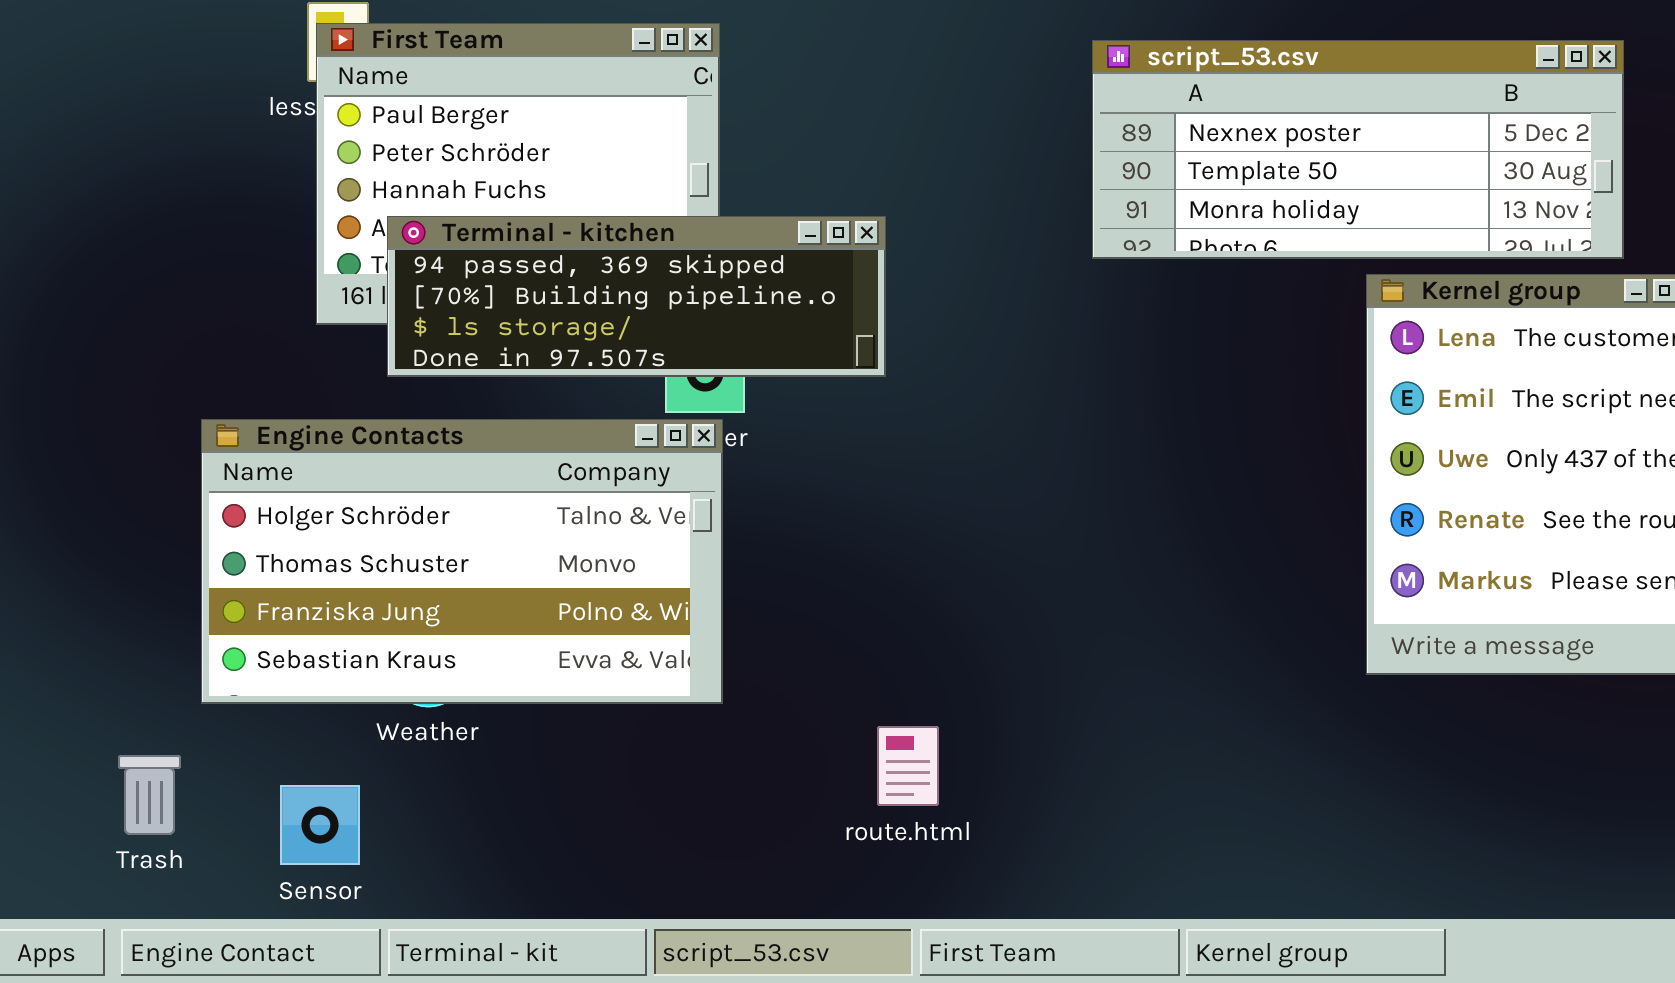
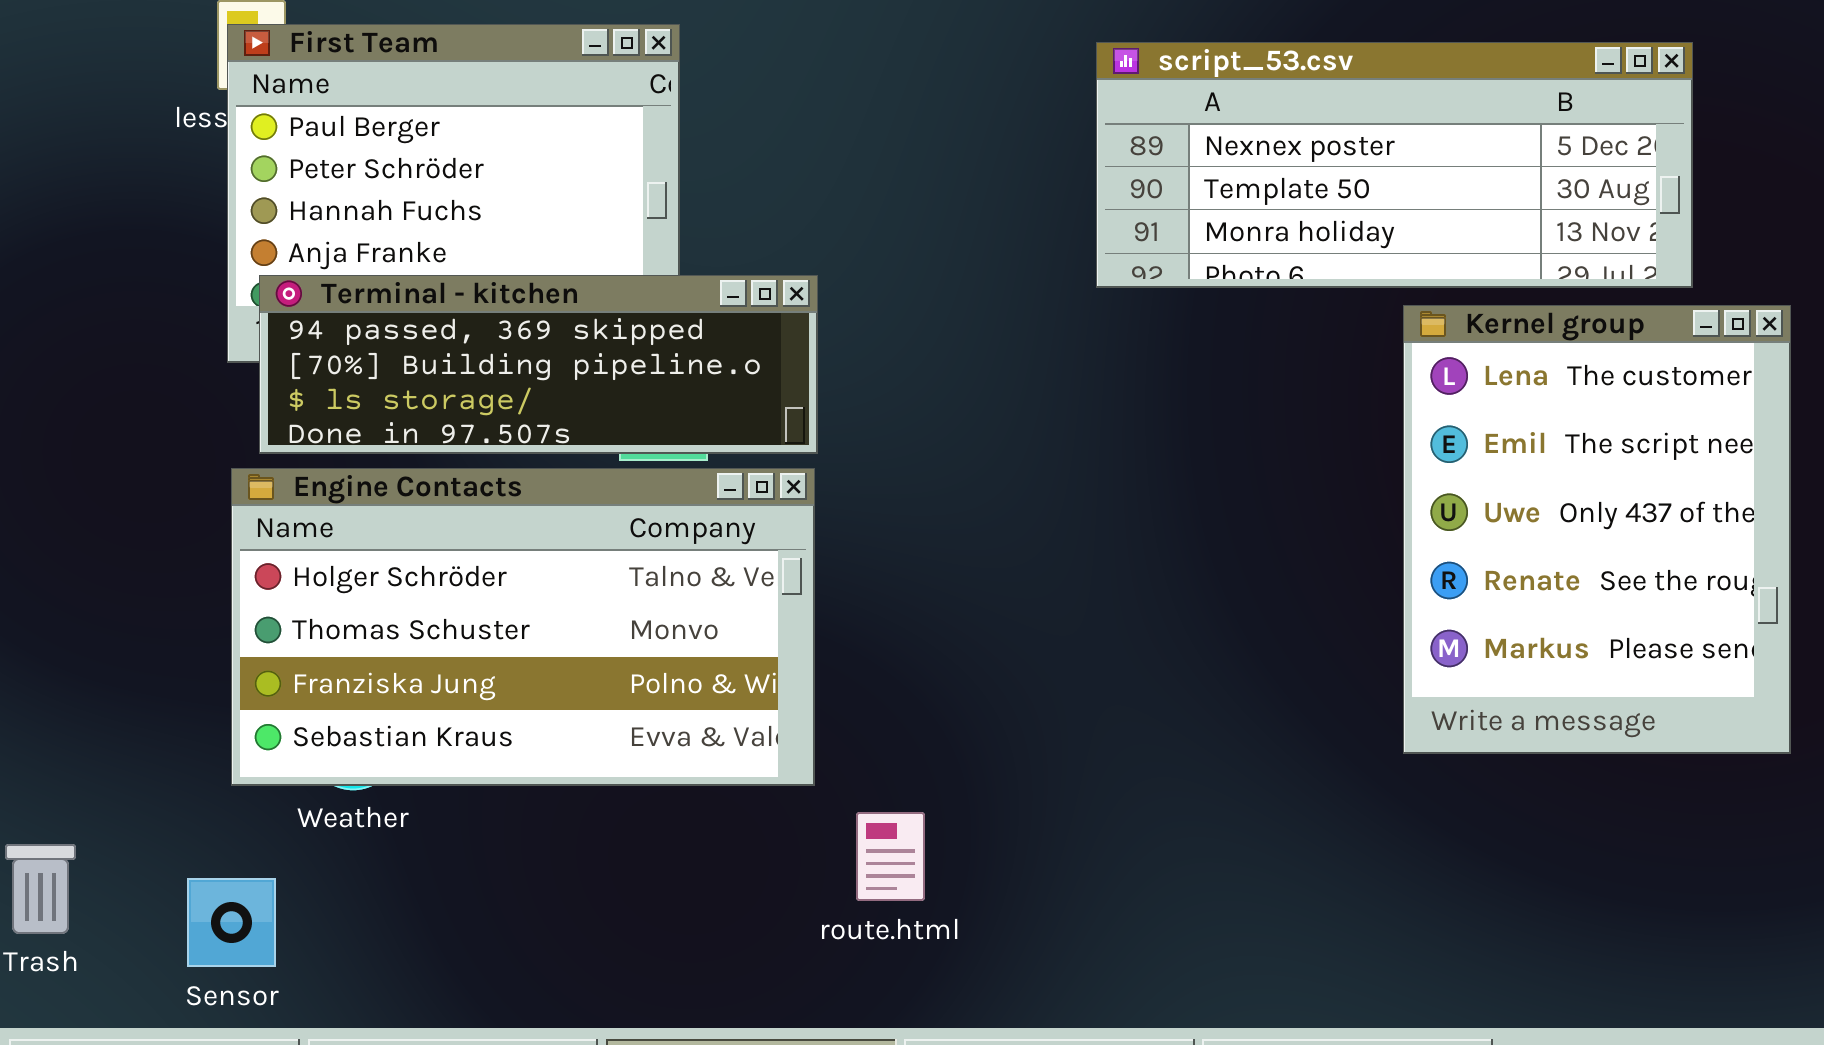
Terminal - kitchen: [387,216,886,377] -> [259,275,818,454], moved
Engine Contacts: [201,419,723,704] -> [231,468,815,786], moved

